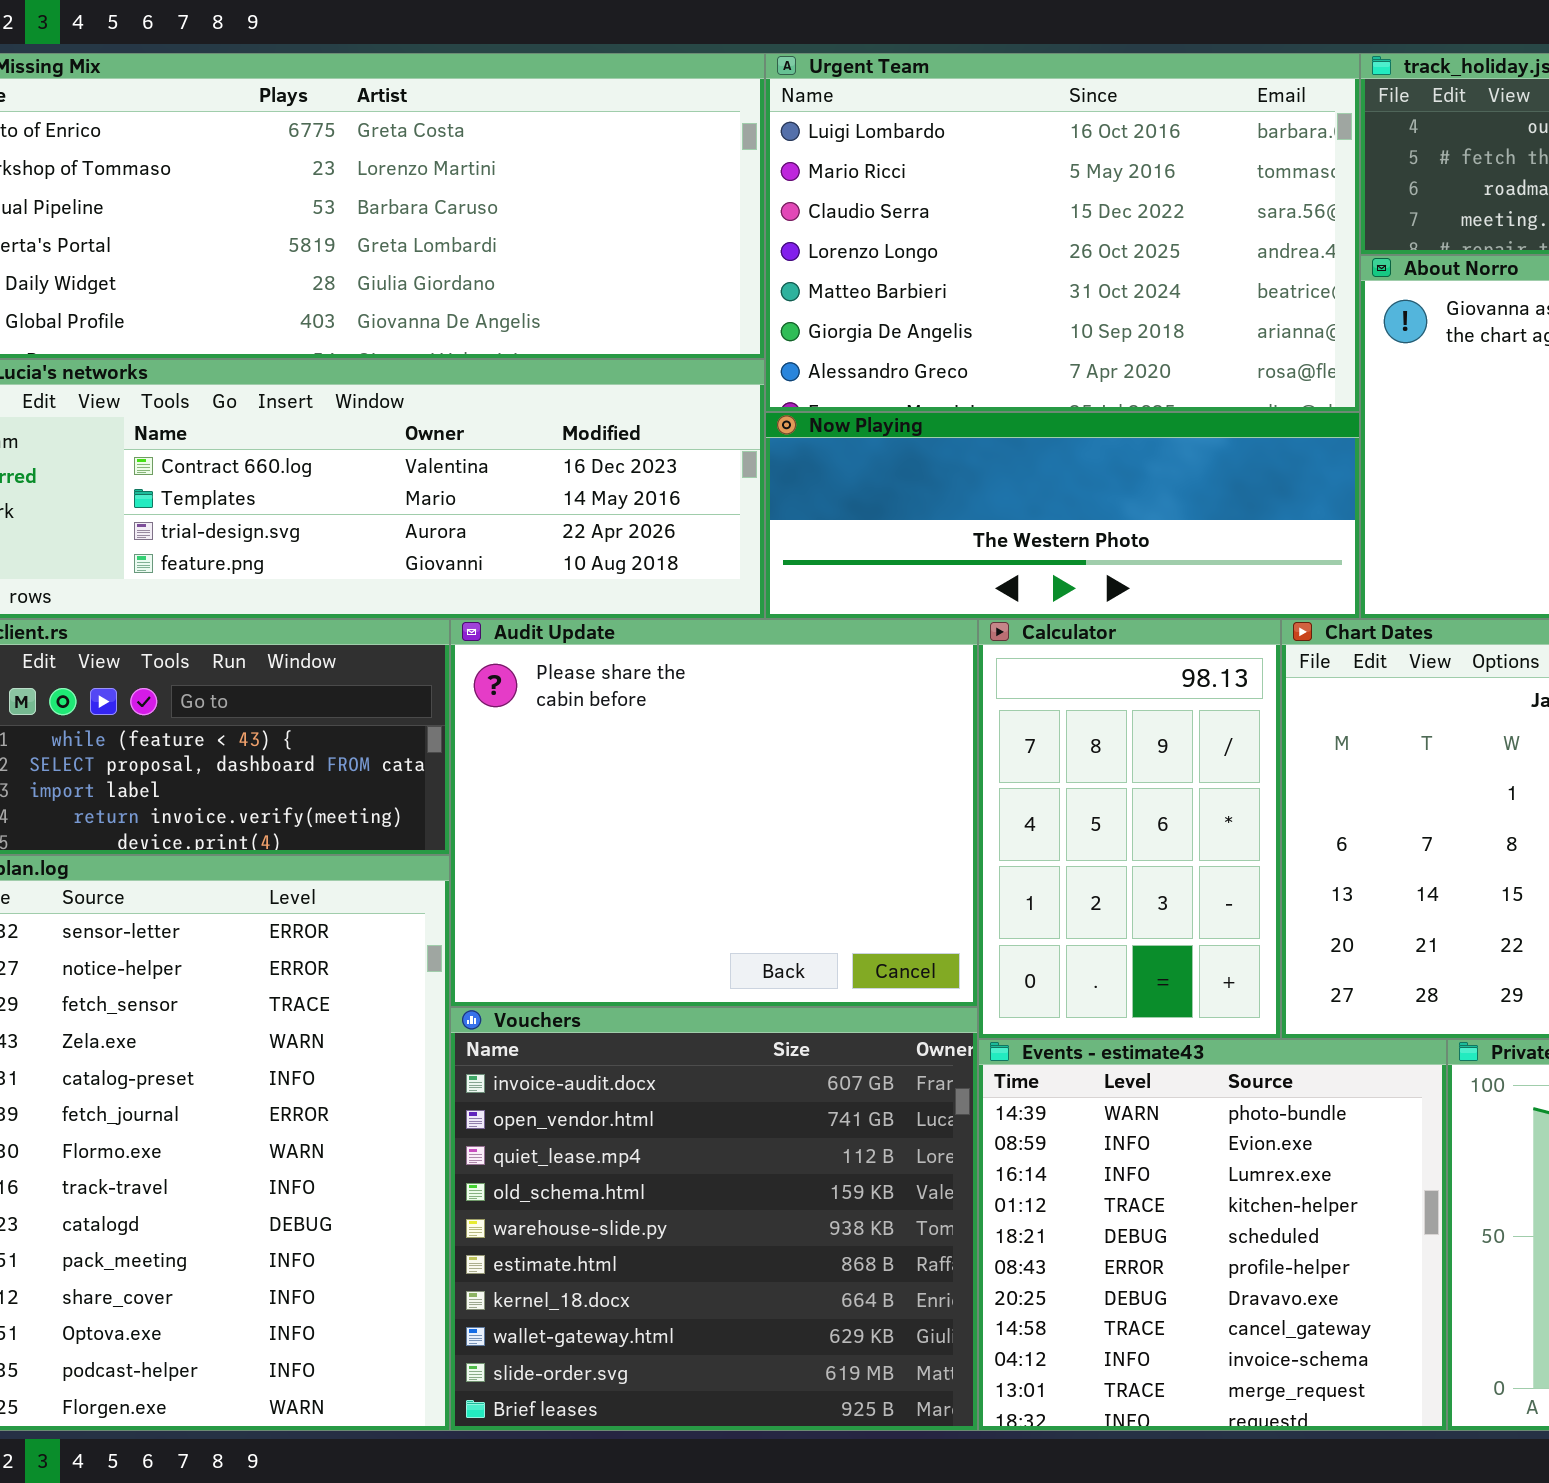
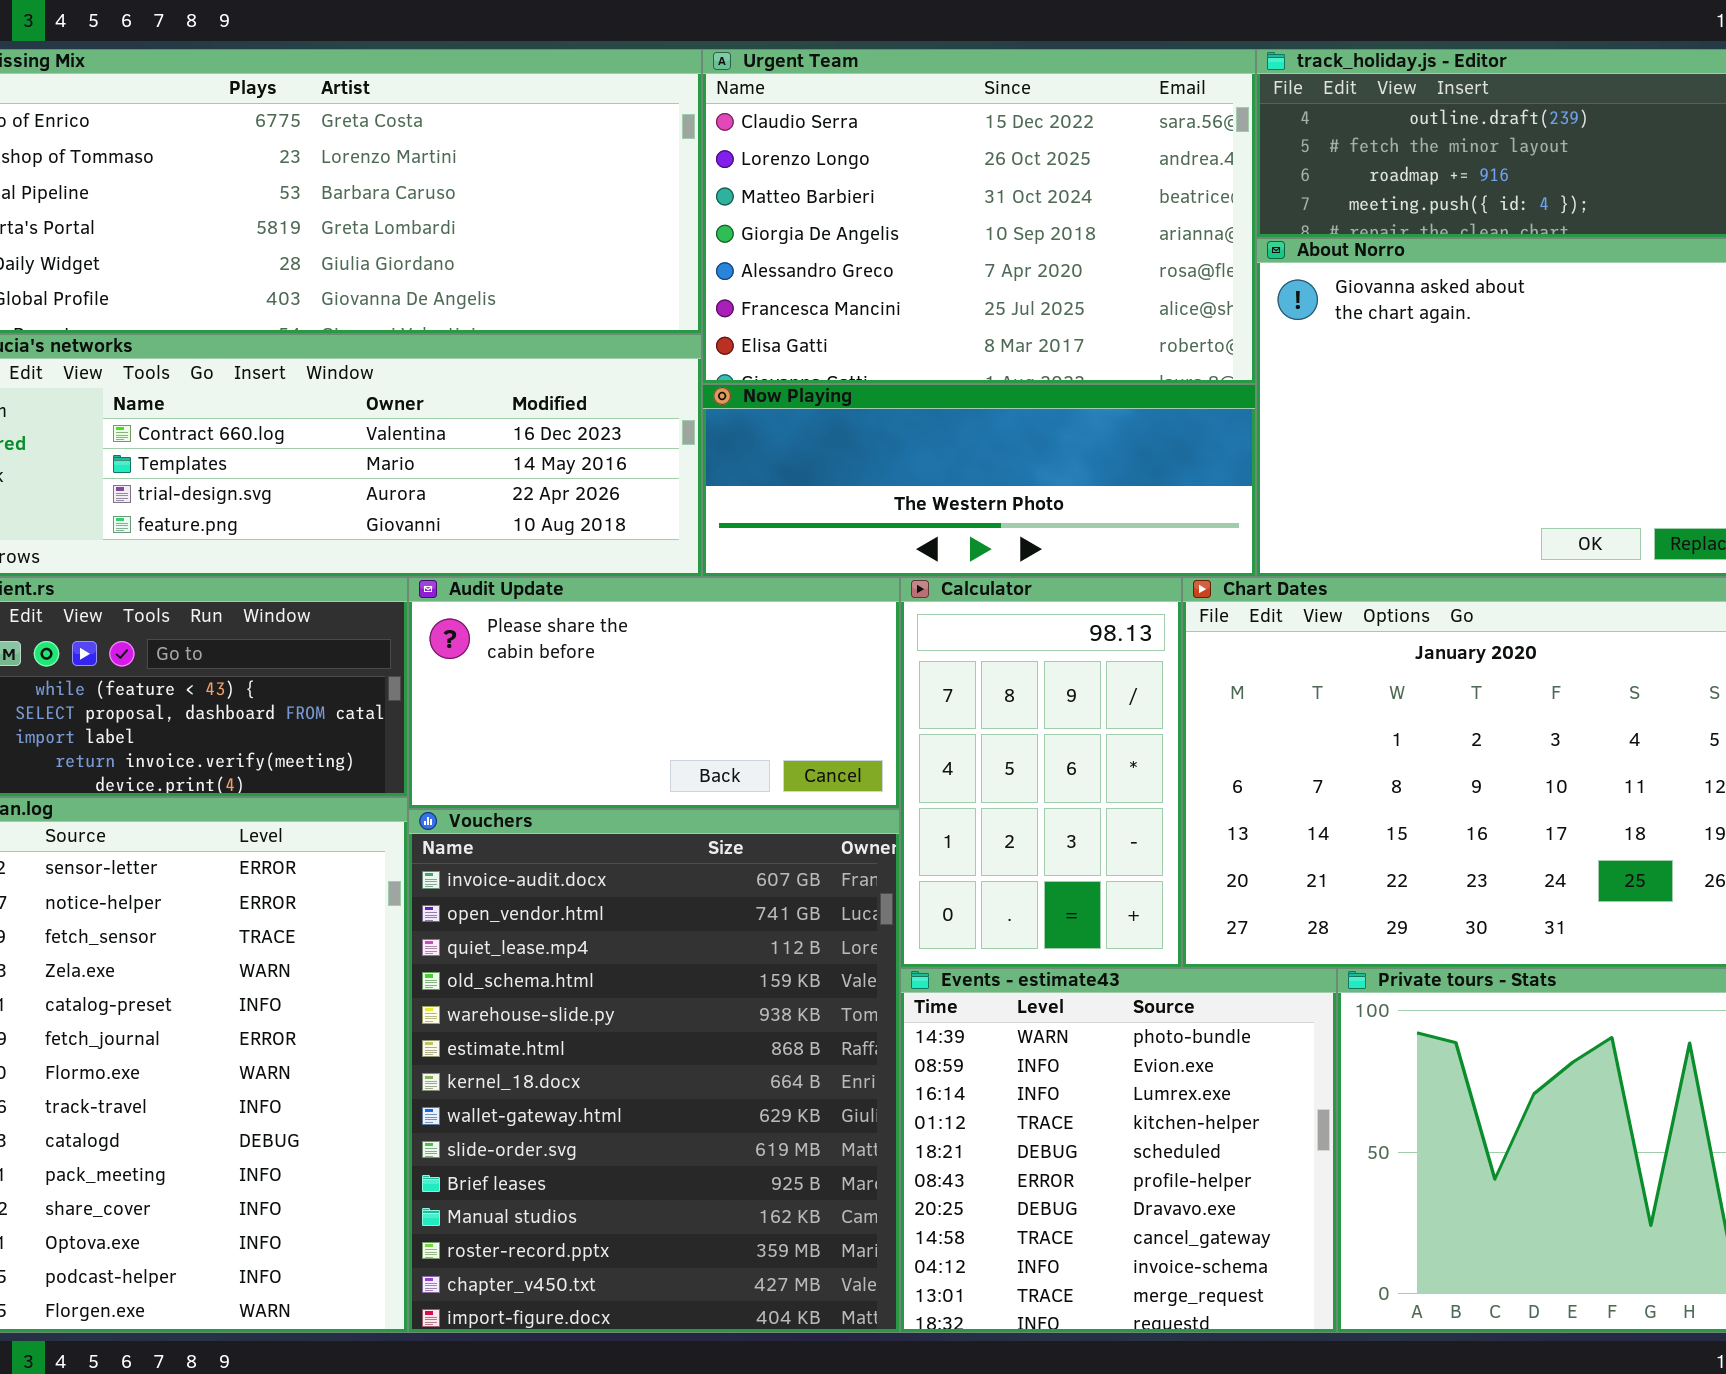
Urgent Team: [765,53,1360,412] -> [702,49,1256,384], scrolled down 2 rows
Audit Update: [450,619,978,1007] -> [408,577,900,809], resized
Vouchers: [450,1007,978,1431] -> [408,809,900,1333], resized

